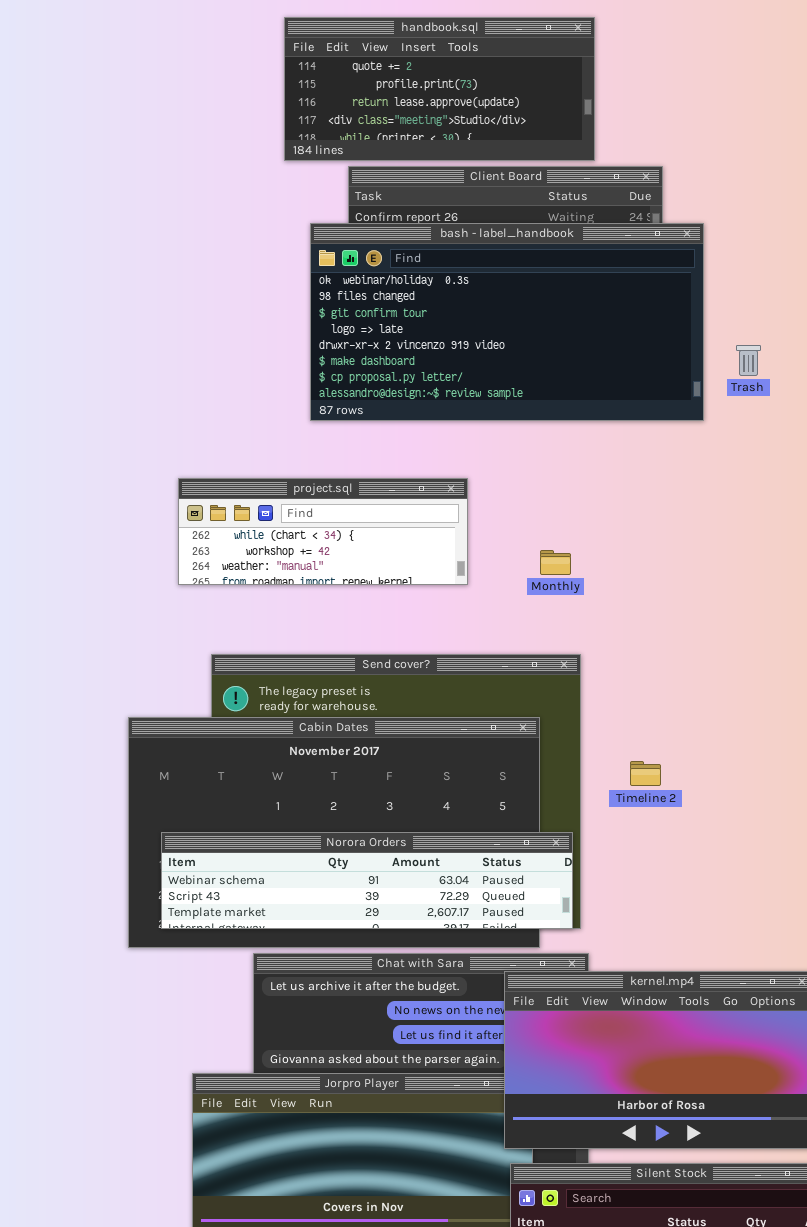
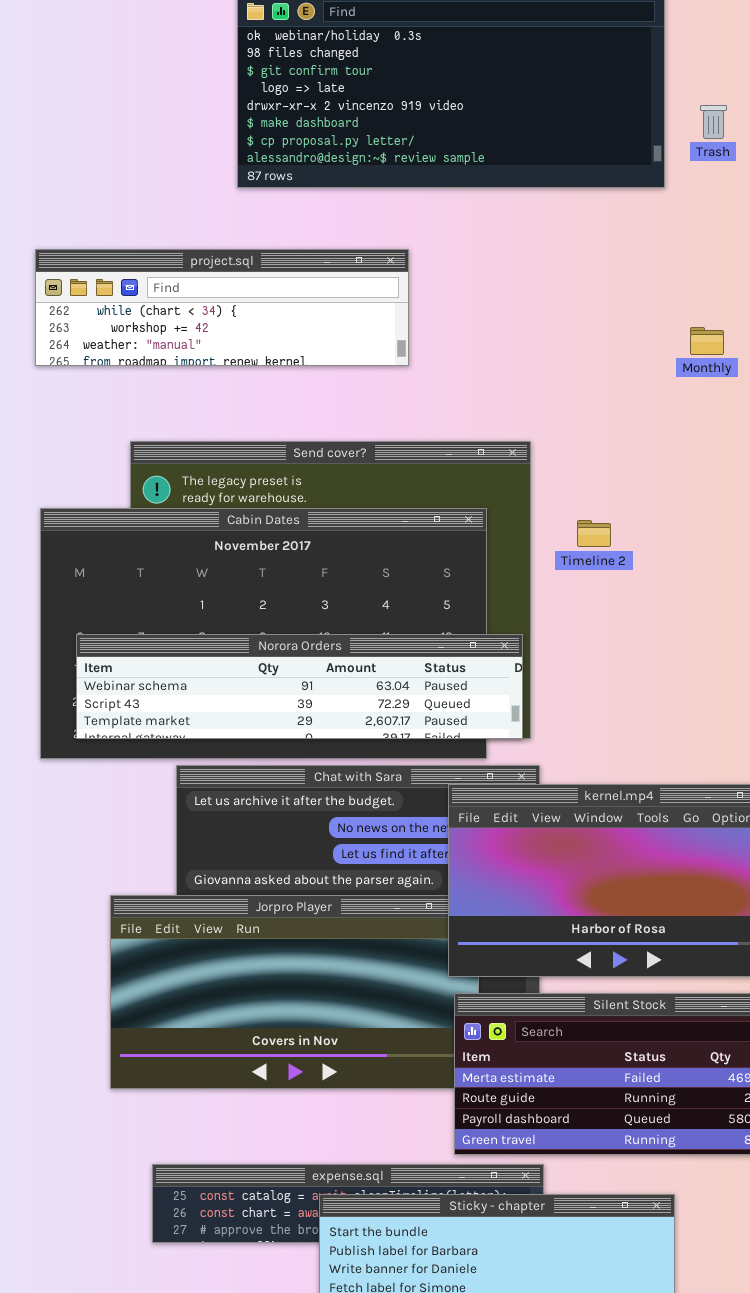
project.sql: [178,478,468,585] -> [35,249,409,366], resized
Monthly: [540,550,571,575] -> [690,327,724,355], moved
Timeline 2: [630,761,661,786] -> [577,520,611,547], moved

